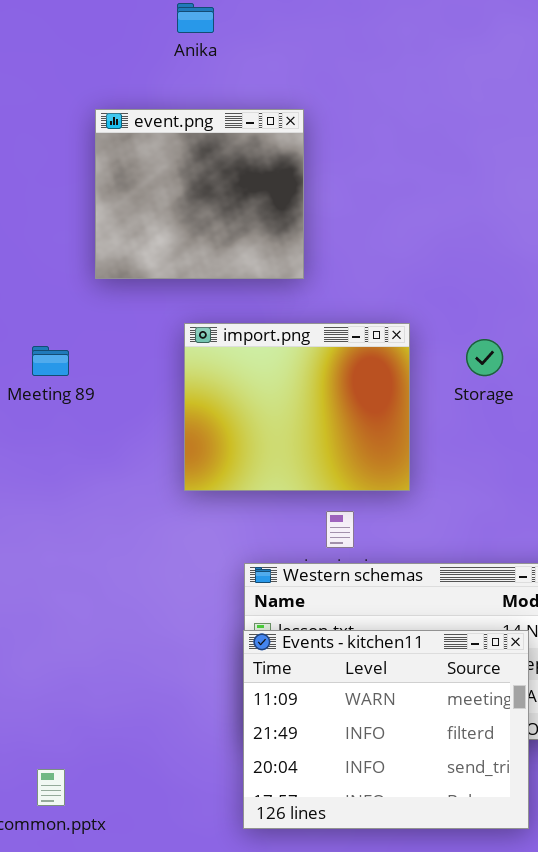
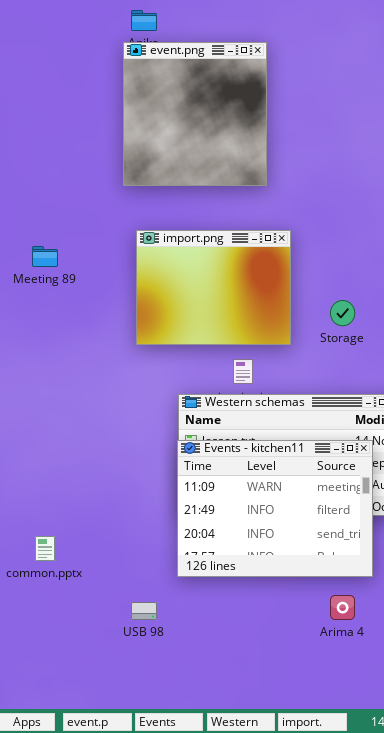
event.png: [95,109,304,279] -> [123,42,267,186], moved, resized
Storage: [466,339,503,376] -> [330,300,355,326], moved

